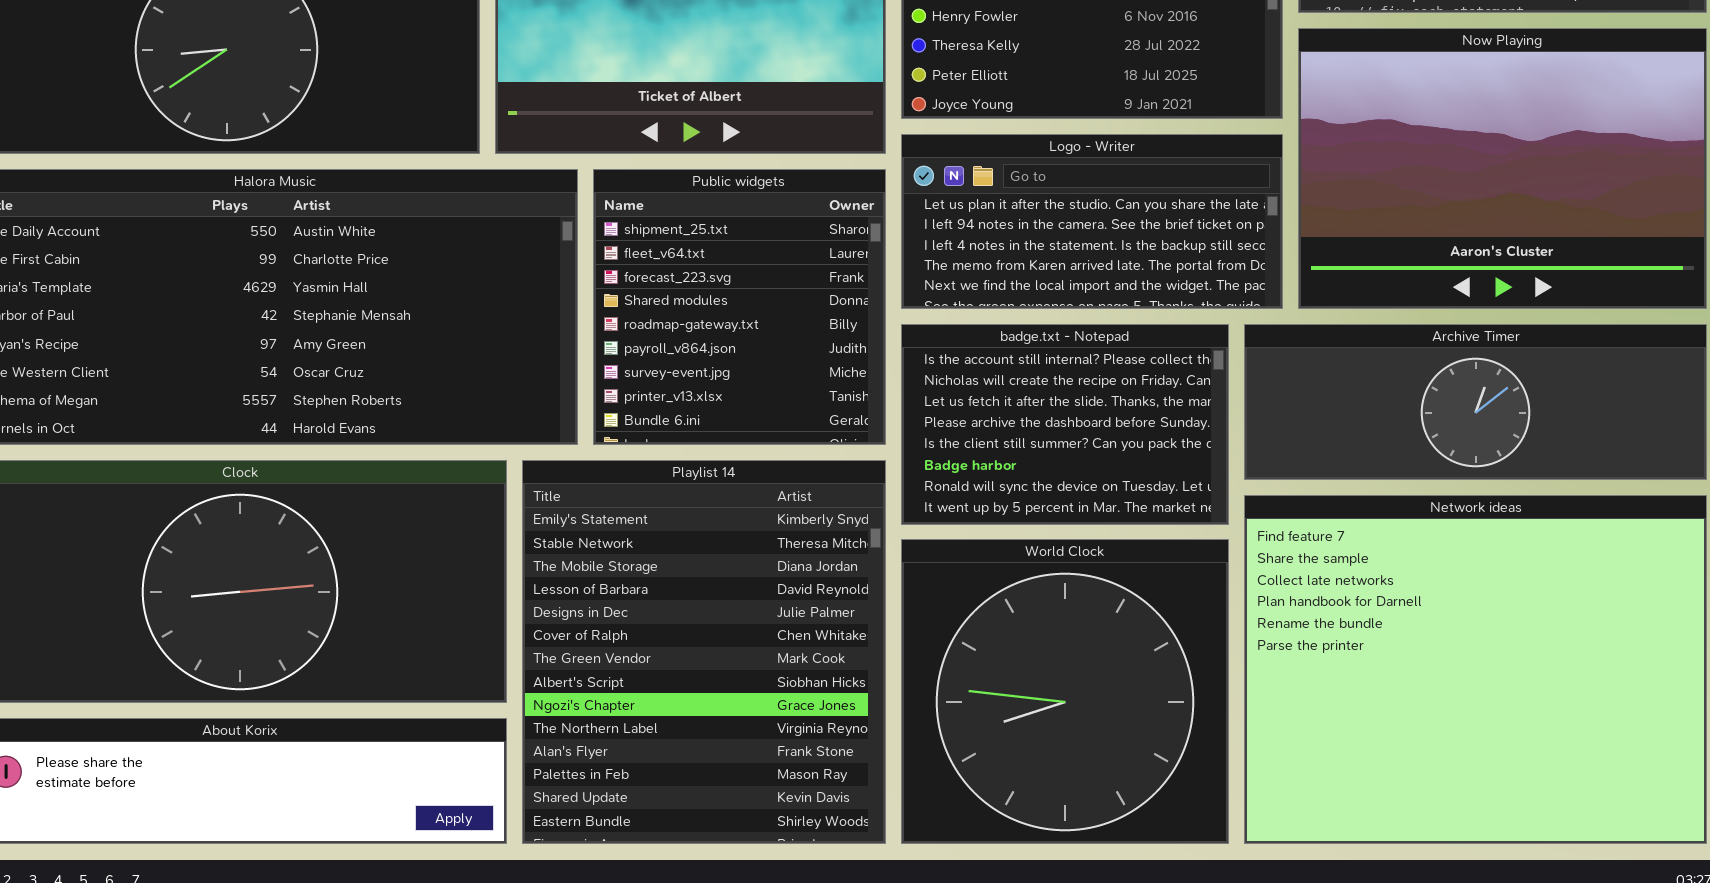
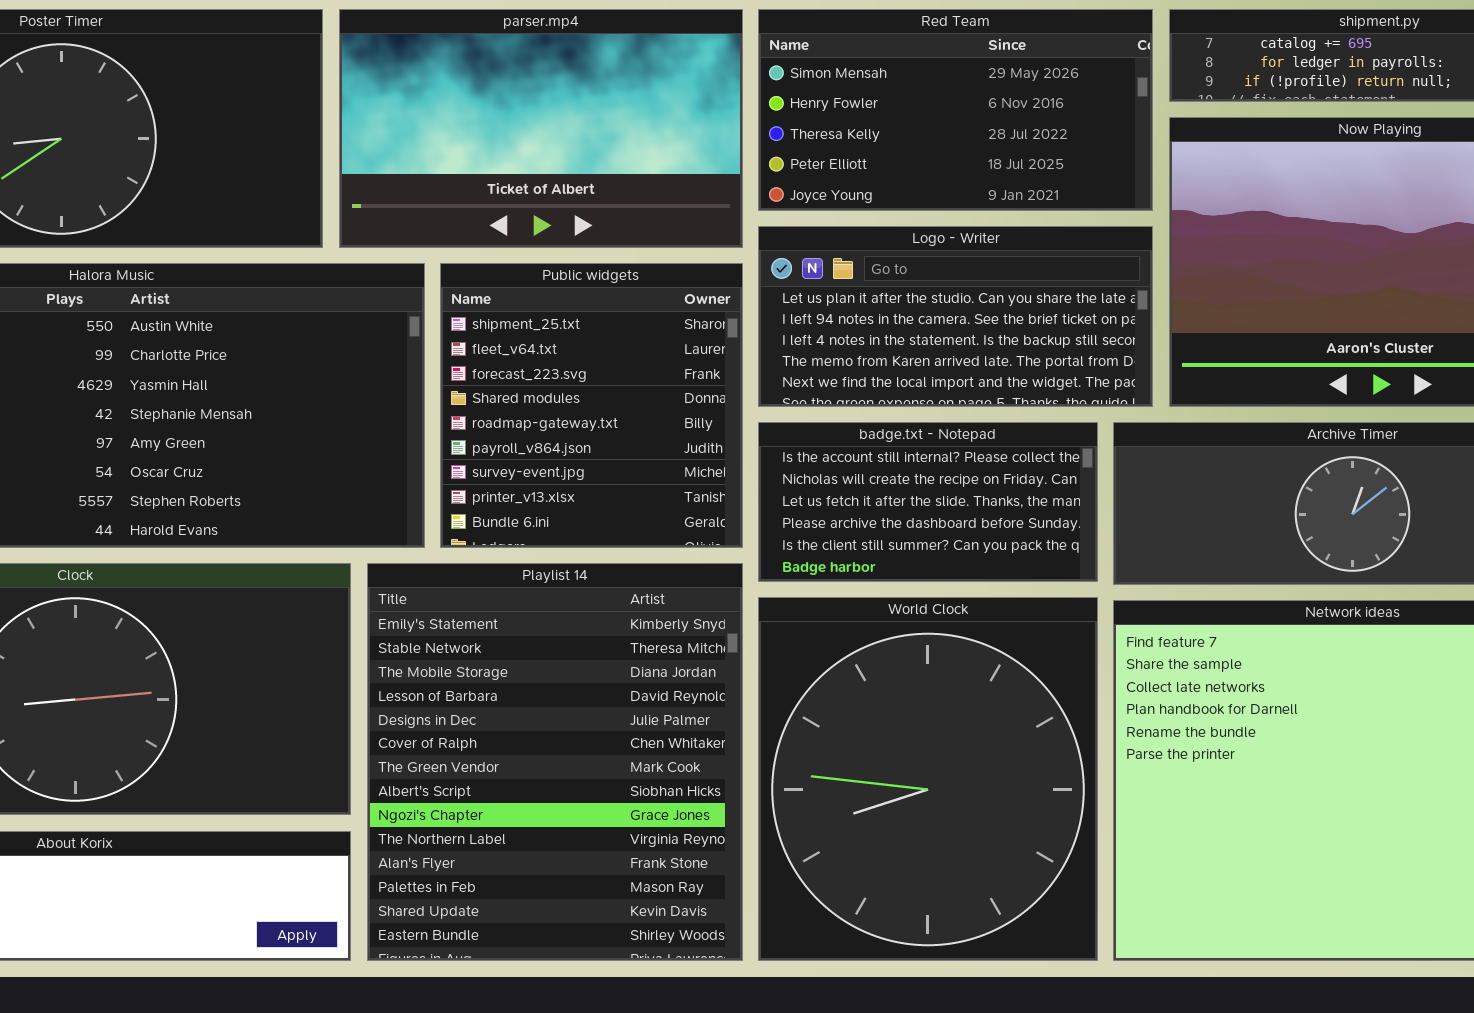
badge.txt - Notepad: [901,324,1229,525] -> [758,422,1098,582], resized
World Clock: [901,539,1229,844] -> [758,597,1098,961], resized

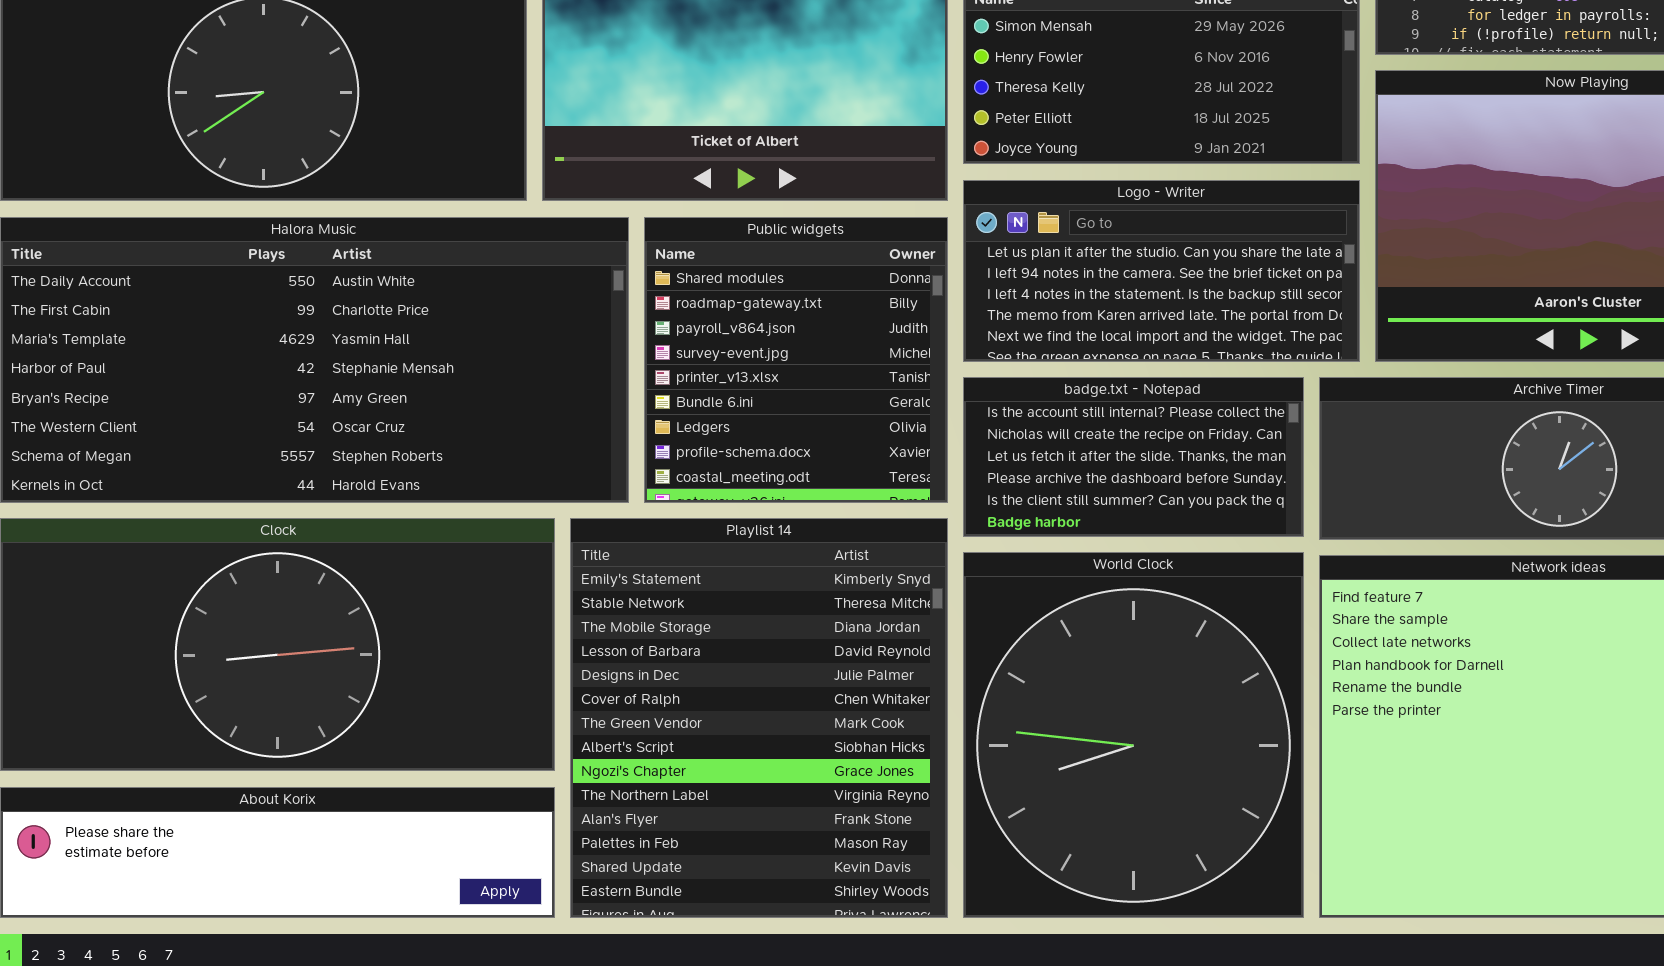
Public widgets: [440,263,743,548] -> [644,217,948,503], scrolled down 3 rows

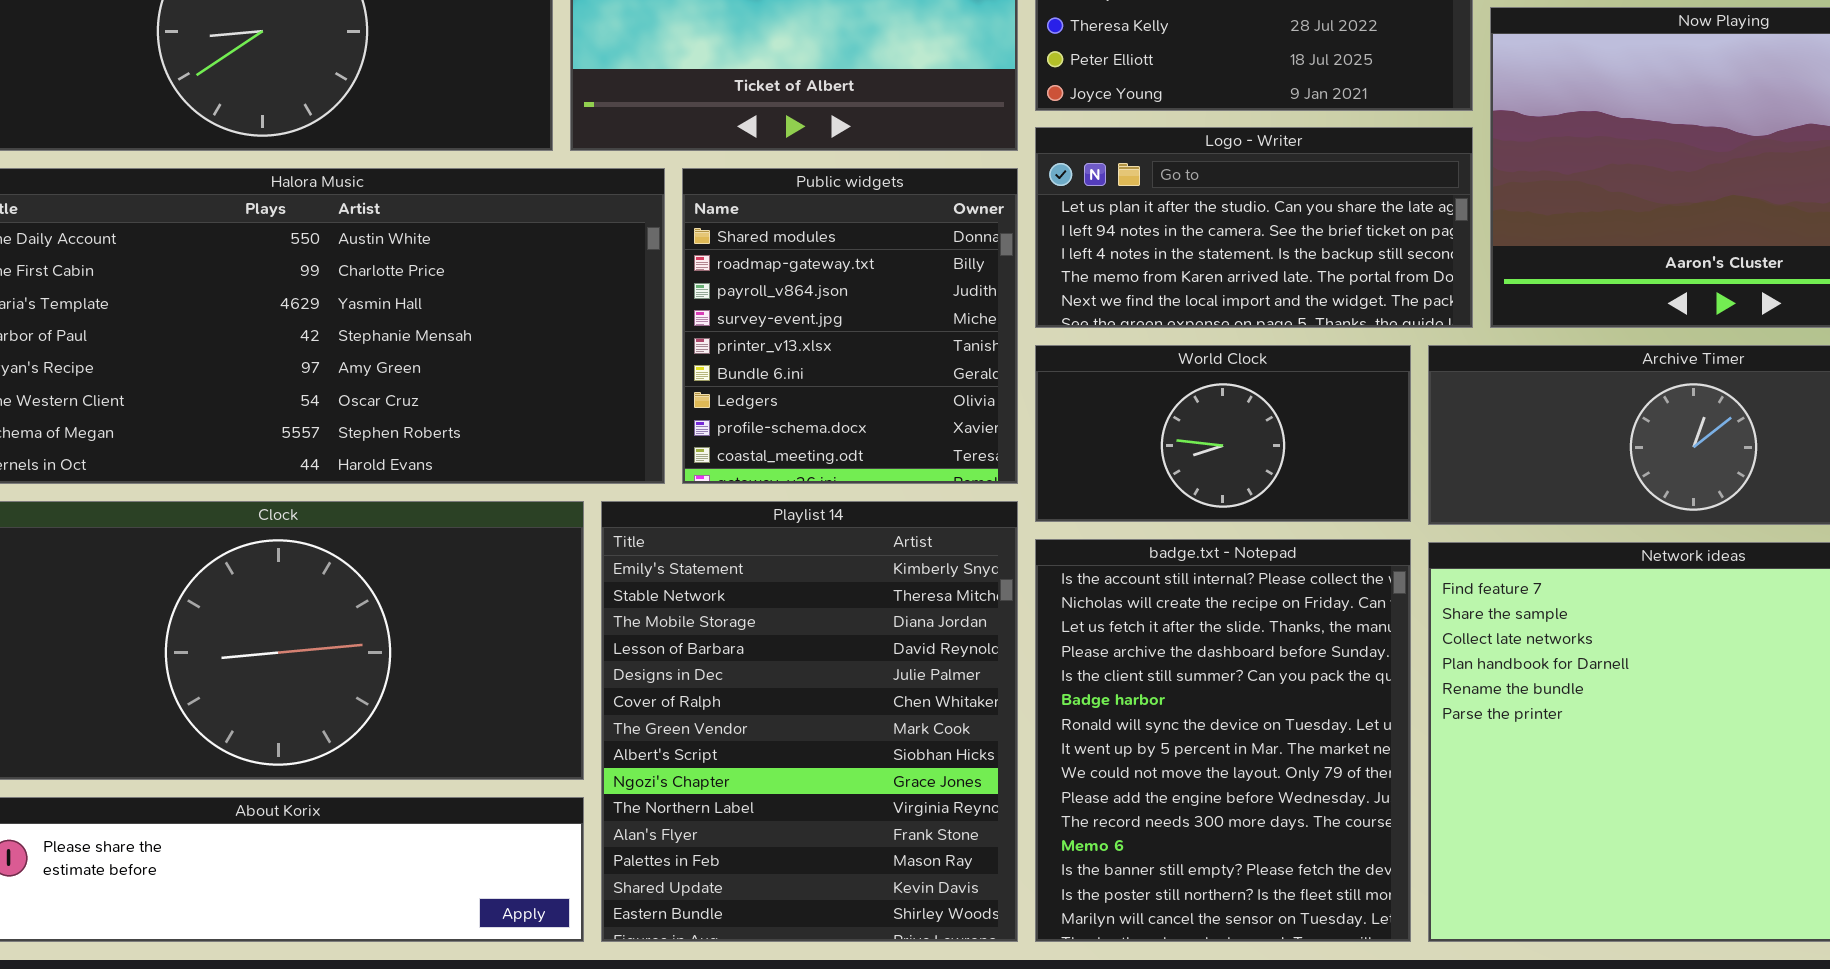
badge.txt - Notepad: [963,377,1304,537] -> [1035,539,1411,942], moved, resized
World Clock: [963,552,1304,918] -> [1035,345,1411,522], moved, resized

